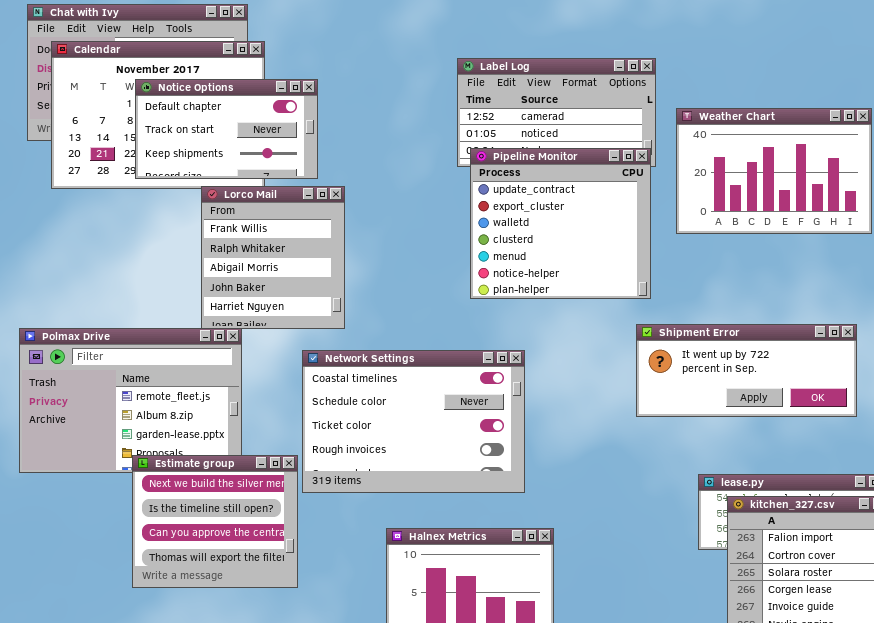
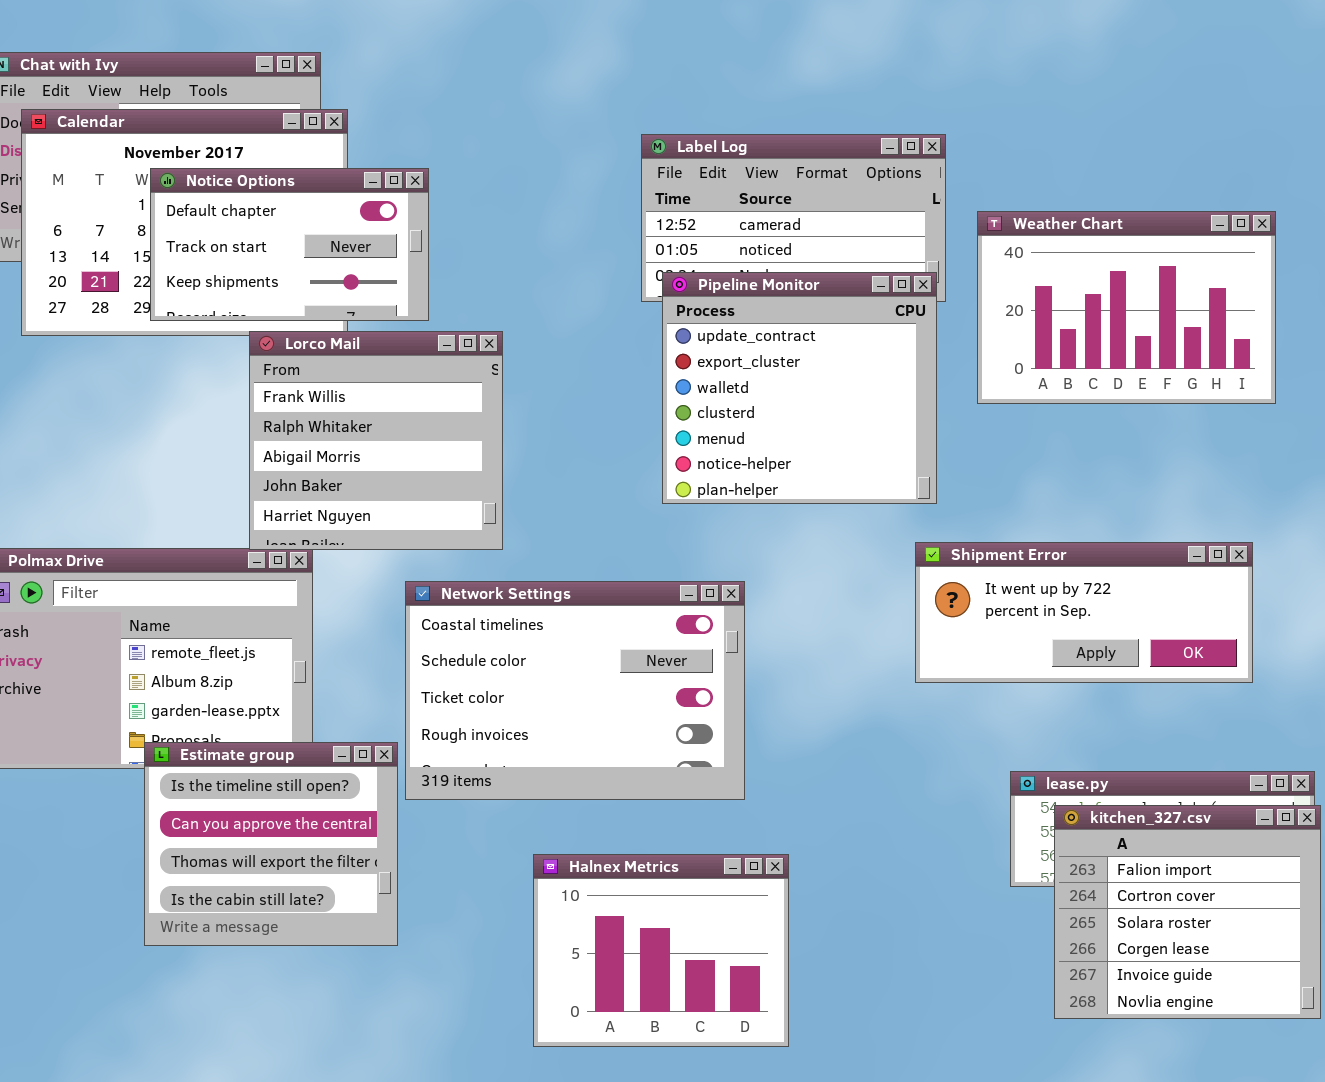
Lorco Mail: [201,186,345,329] -> [249,331,503,550], resized
Estimate group: [132,455,298,588] -> [144,742,398,946], scrolled down 1 row

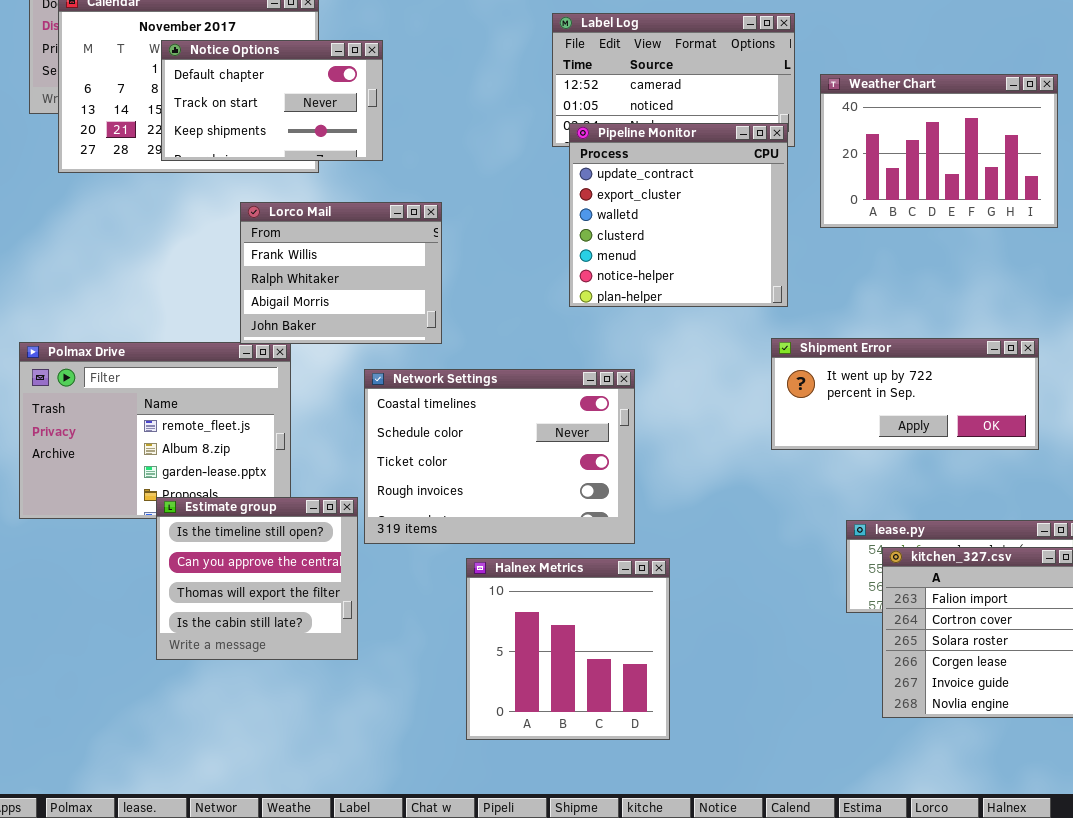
Lorco Mail: [249,331,503,550] -> [240,202,442,344], resized
Halnex Metrics: [533,854,789,1047] -> [466,558,670,740], resized

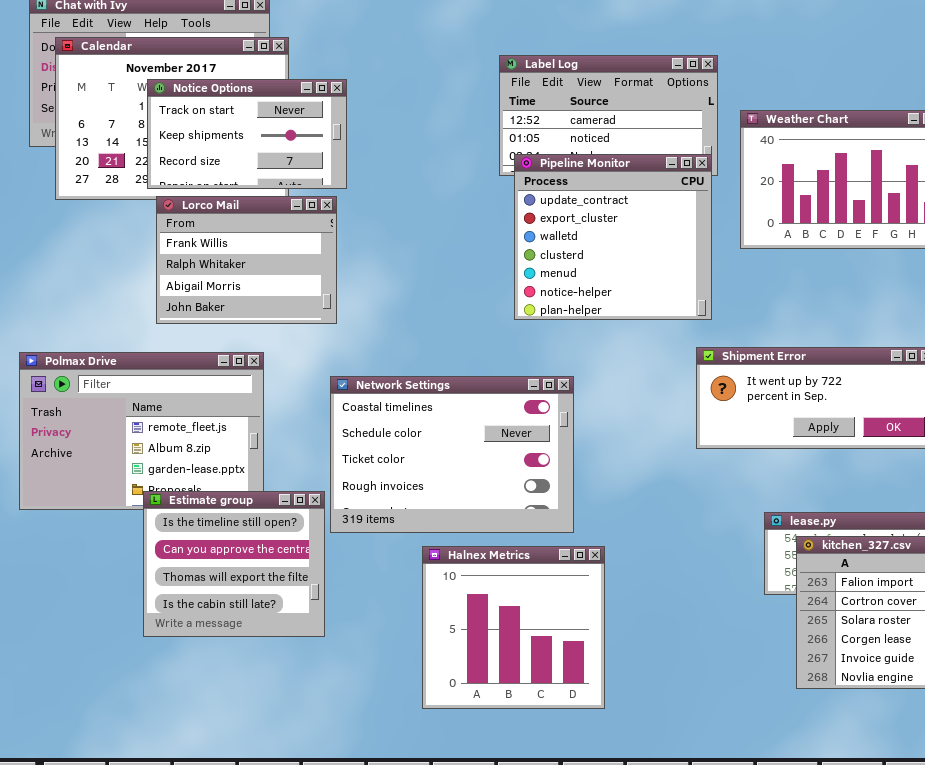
Notice Options: [161,40,383,161] -> [147,79,347,189], scrolled down 1 row
Lorco Mail: [240,202,442,344] -> [156,196,337,324], moved

